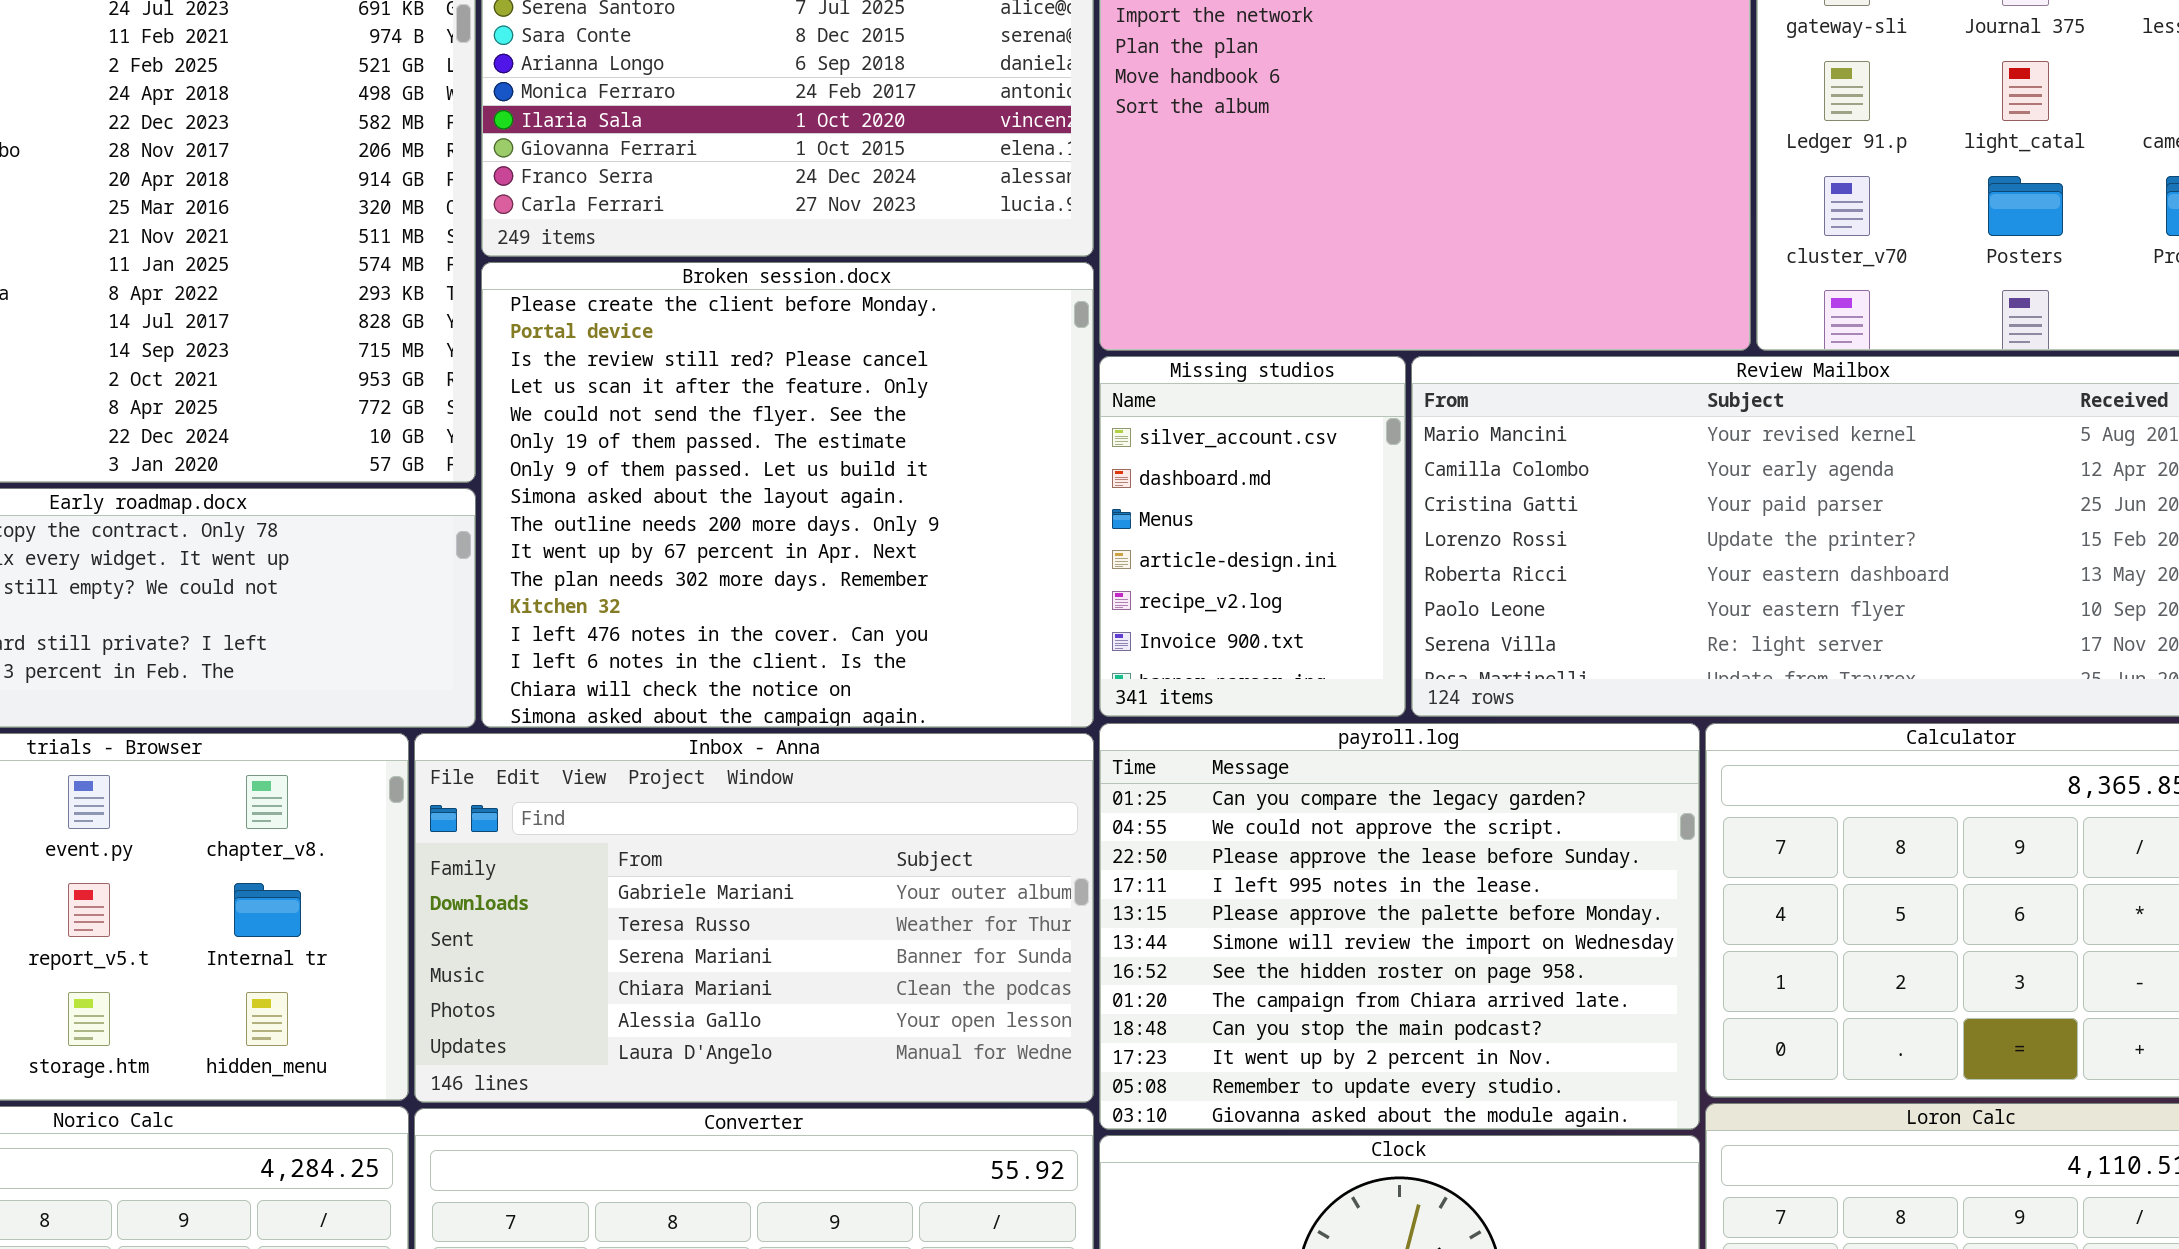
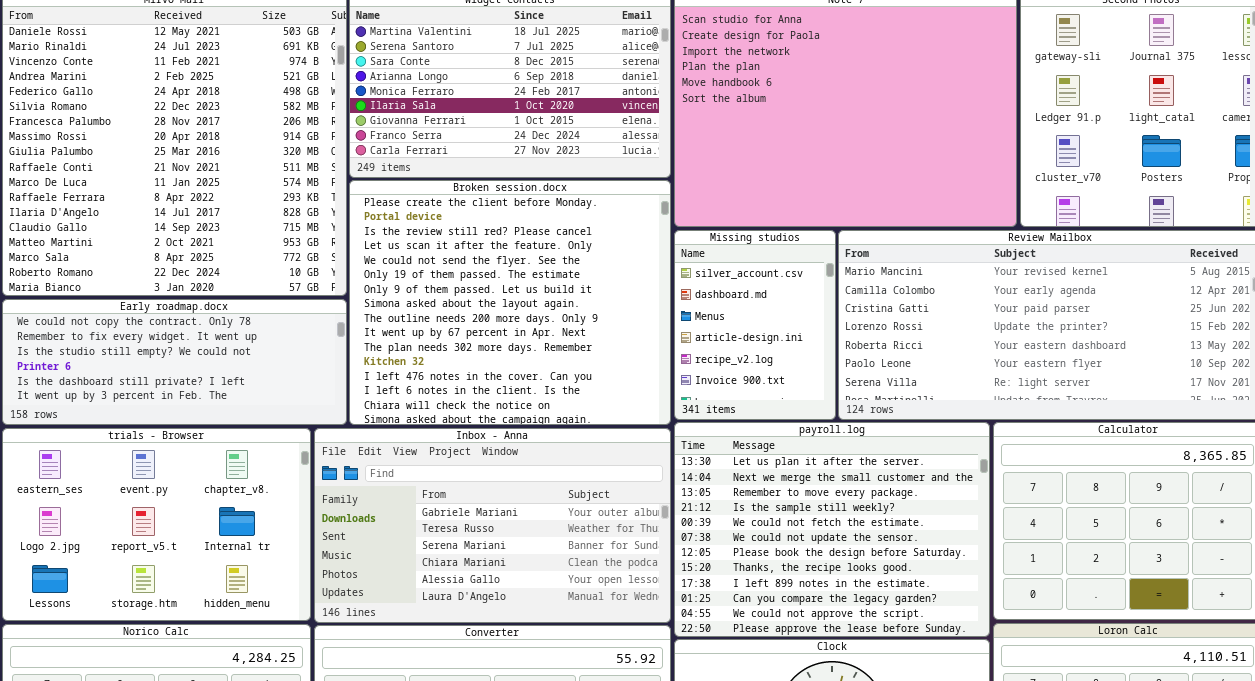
payroll.log: [1099,723,1700,1130] -> [674,422,990,637], scrolled up 9 rows

